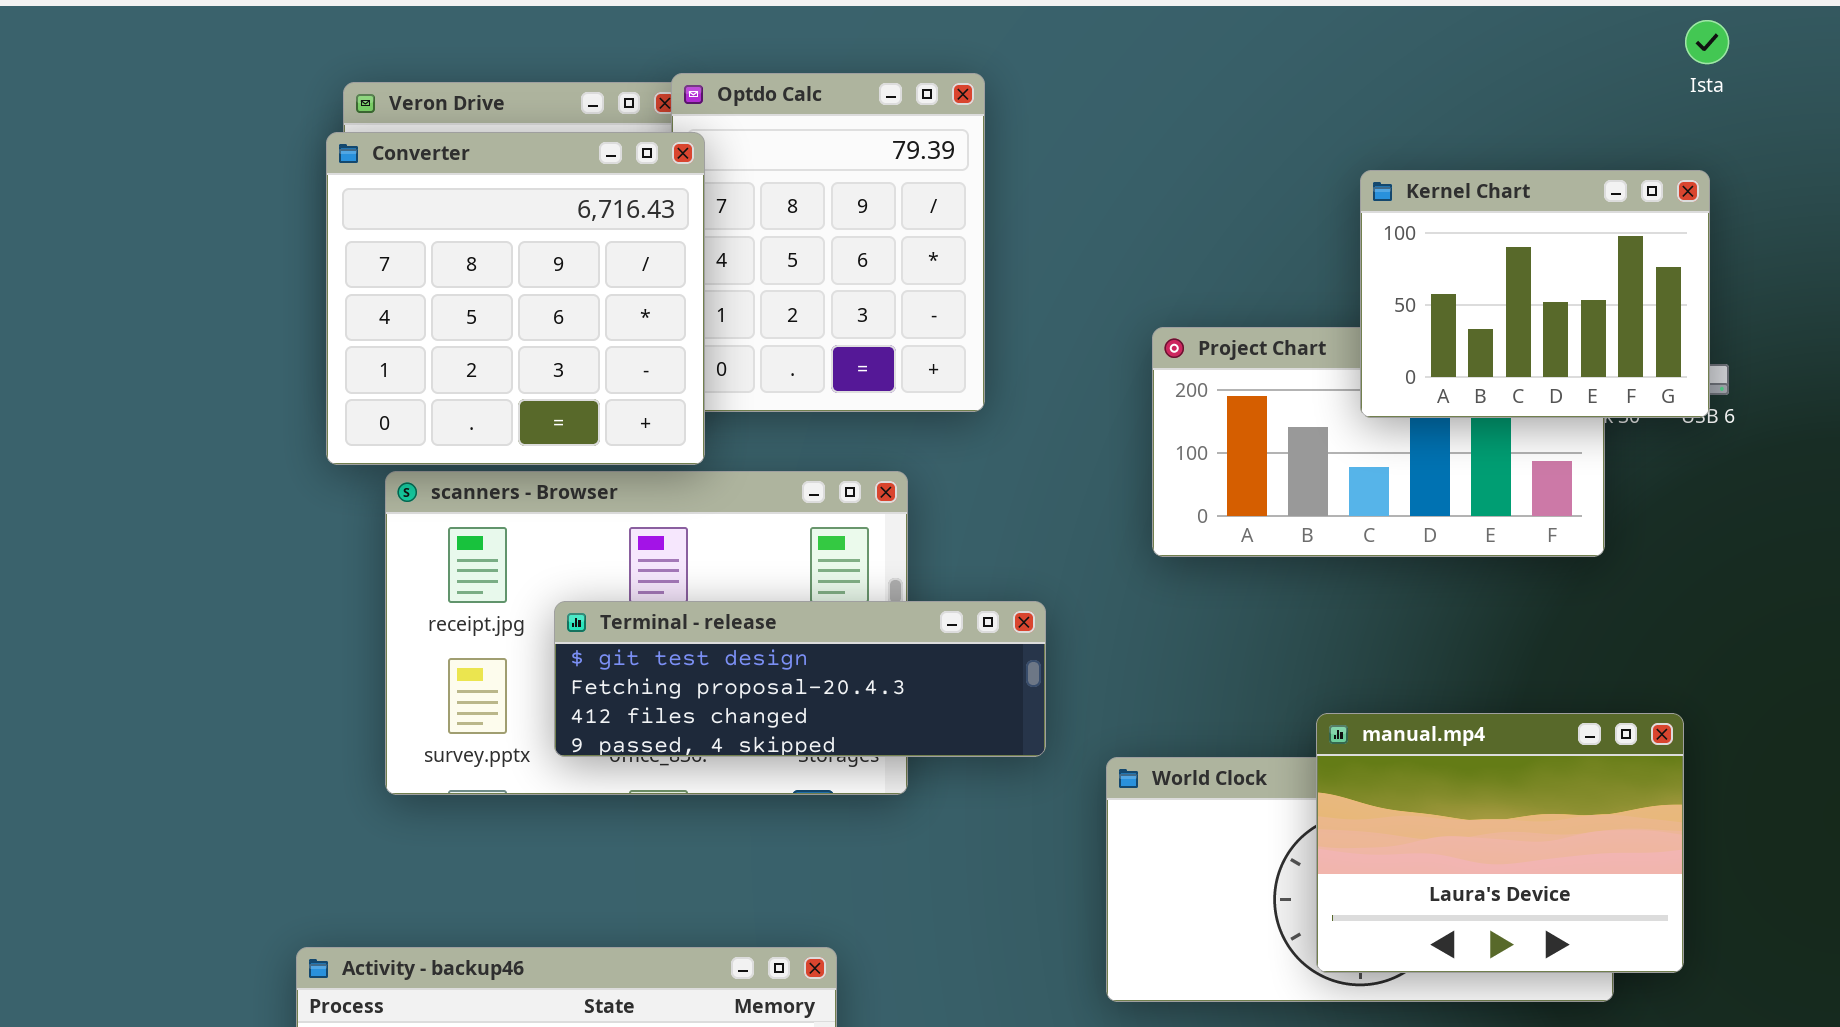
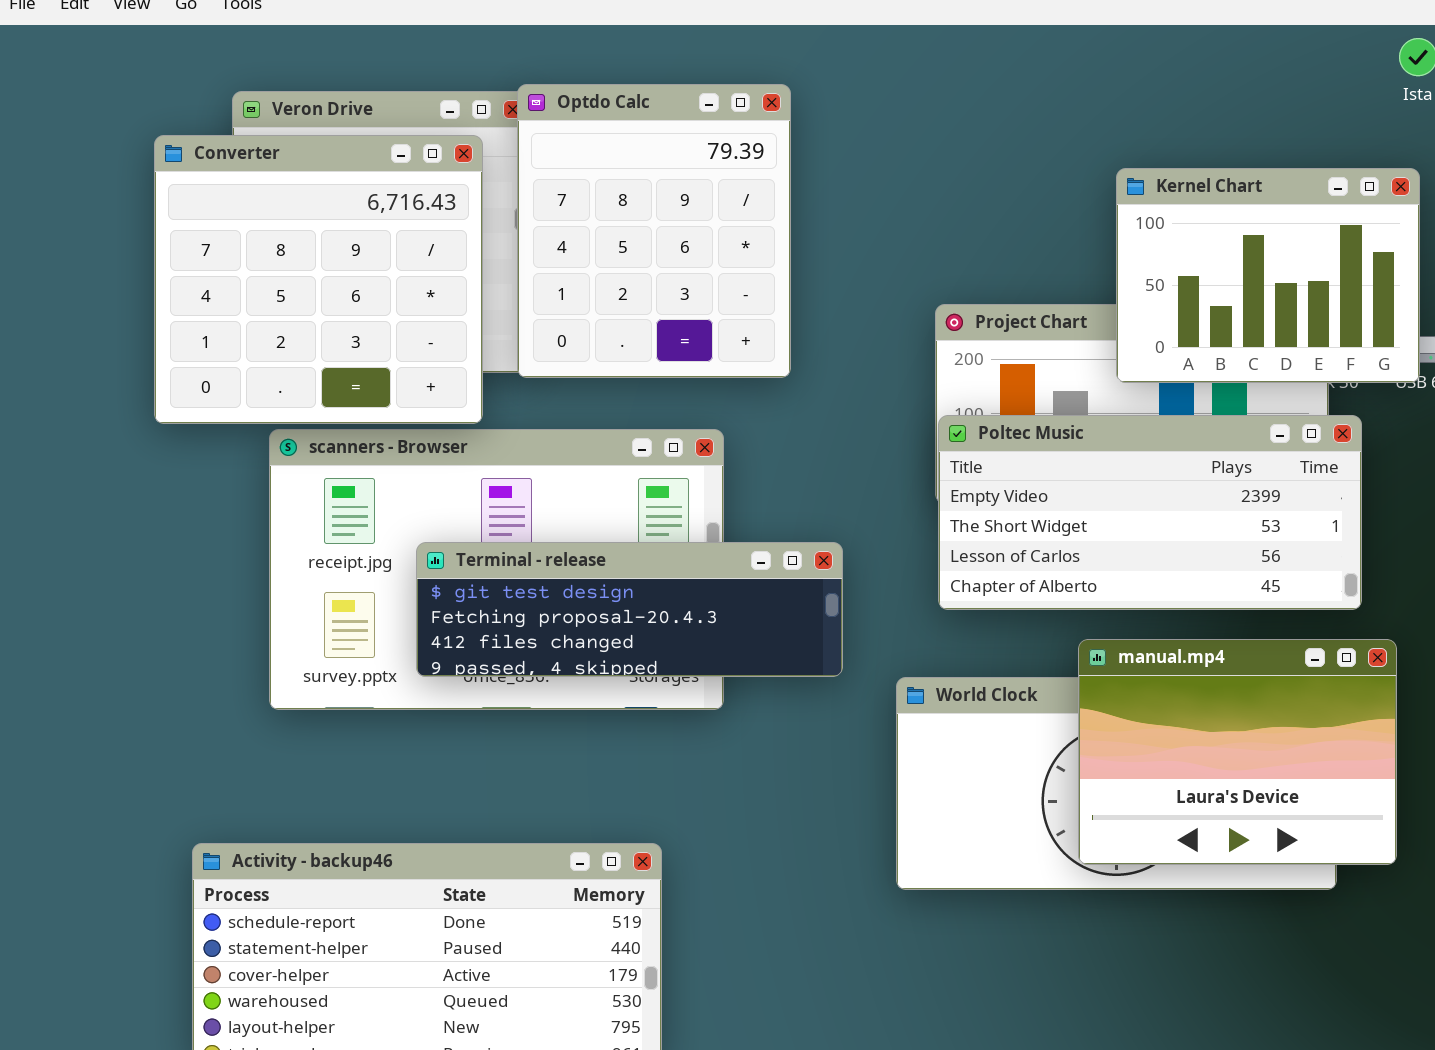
Converter: [326,132,705,465] -> [154,135,483,424], moved
Poltec Music: none -> [938,415,1362,610], opened

